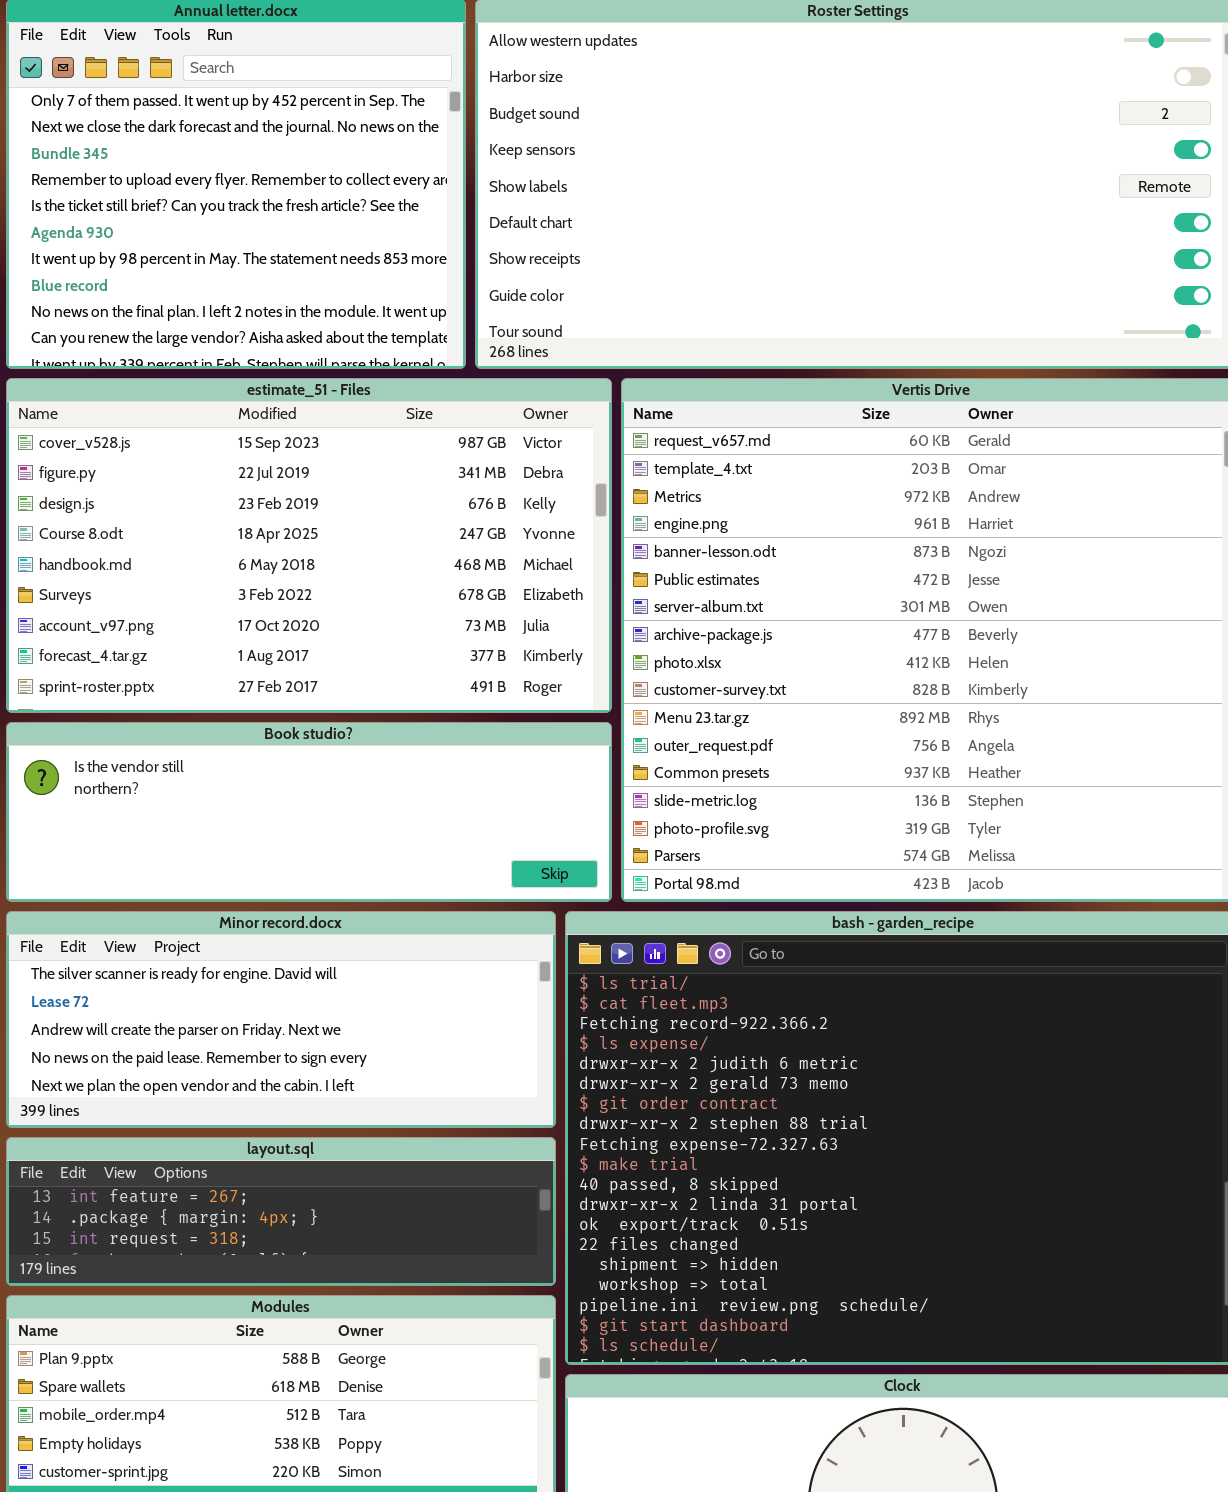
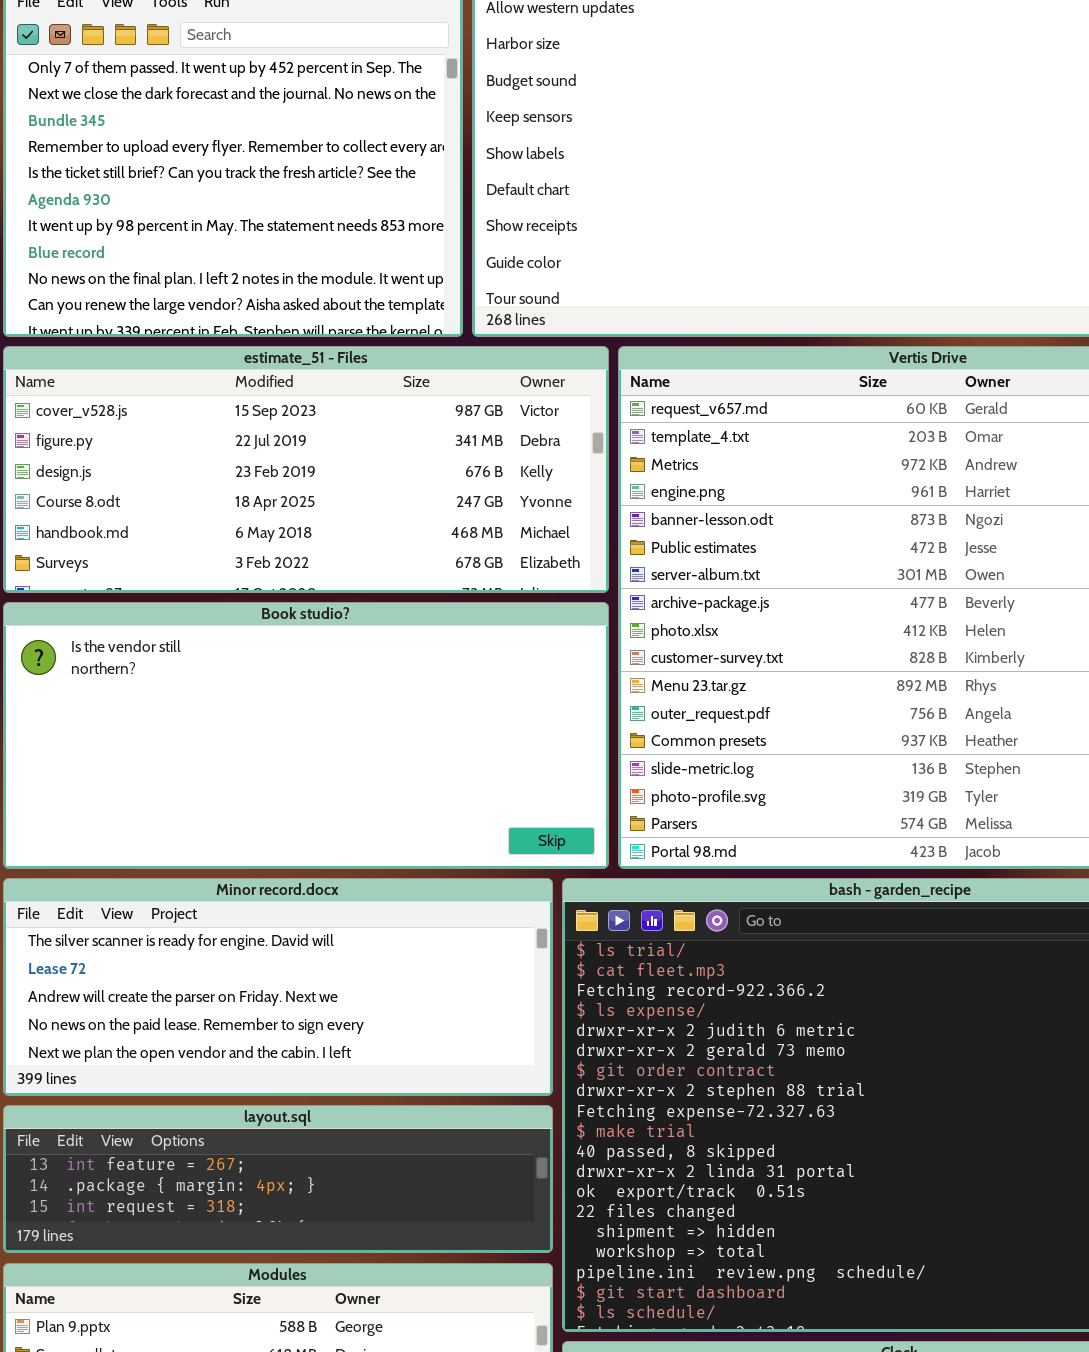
estimate_51 - Files: [6,378,612,713] -> [3,346,609,593], resized
Book studio?: [6,722,612,902] -> [3,602,609,869], resized

